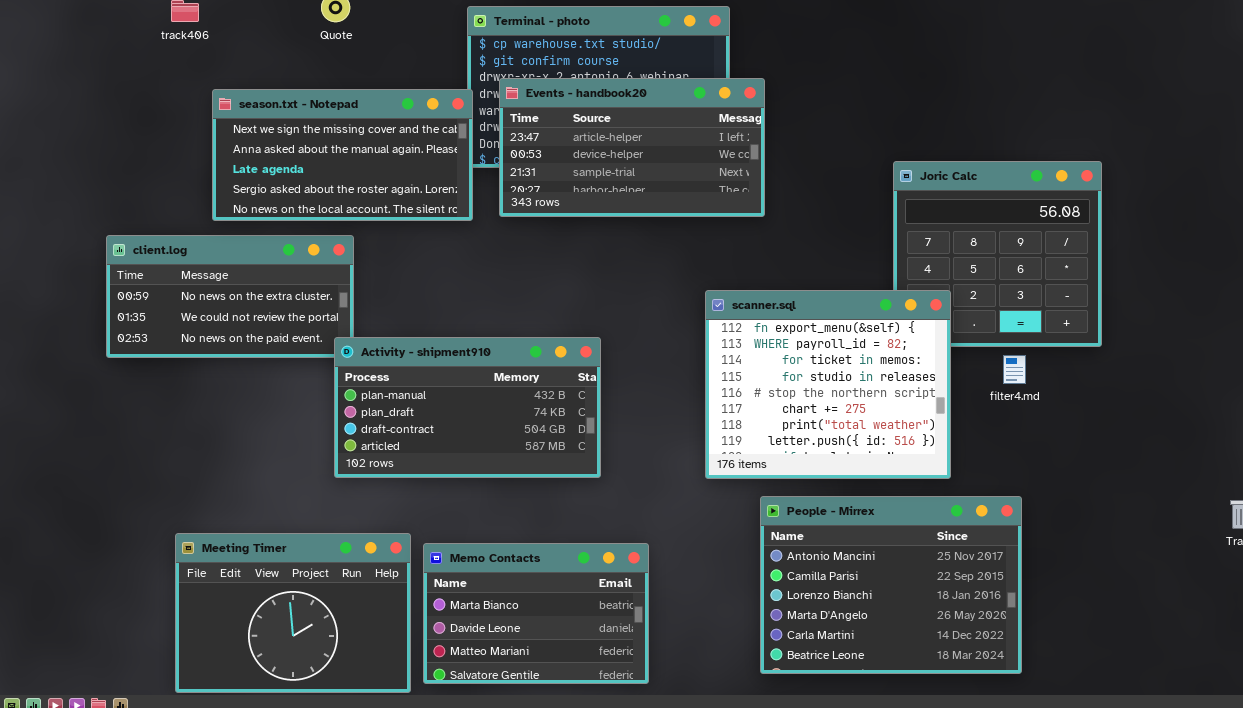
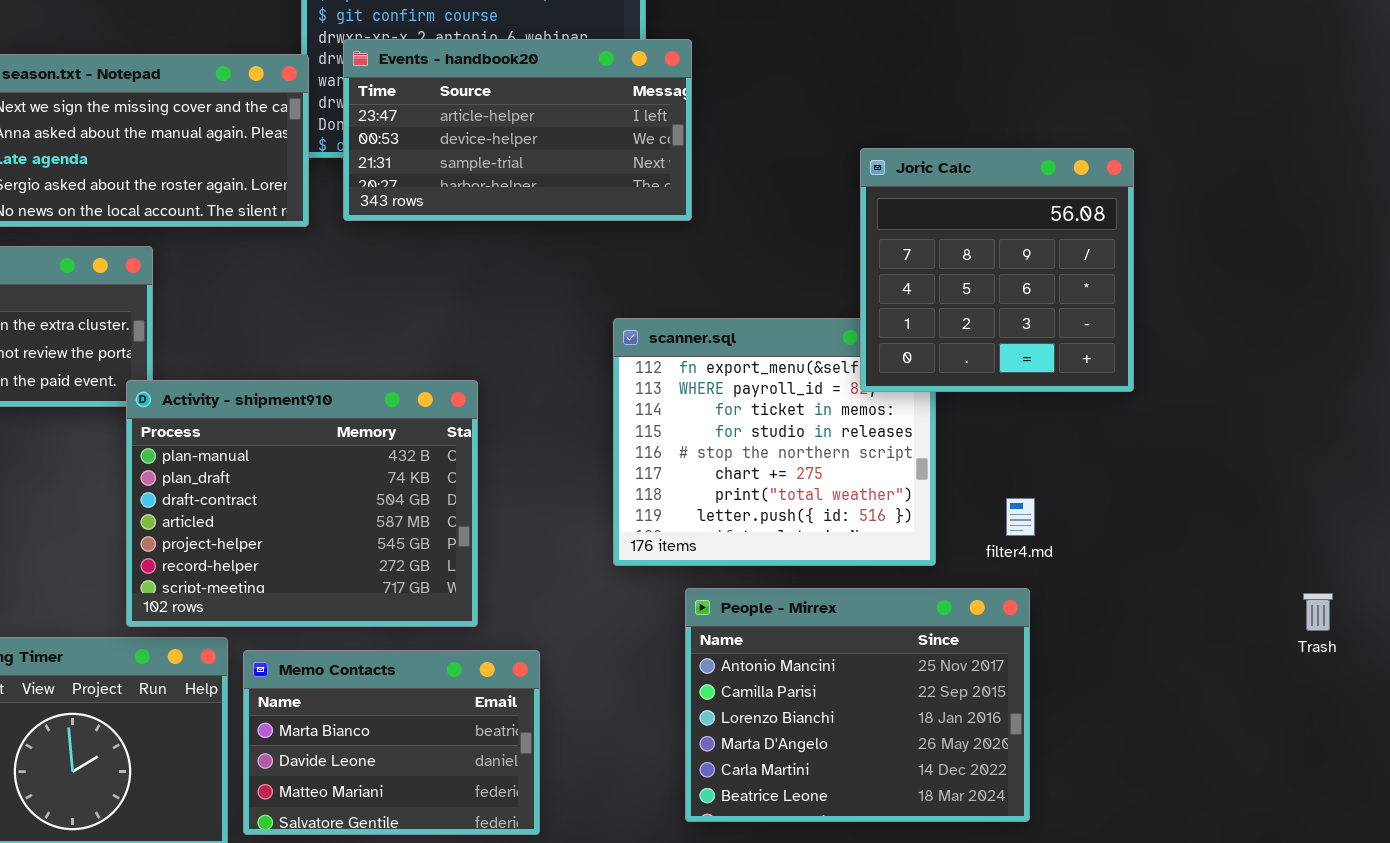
Joric Calc: [893,161,1102,347] -> [860,148,1134,392], raised
Activity - shipment910: [334,337,601,478] -> [126,380,478,627], resized
filter4.md: [1003,355,1026,384] -> [1006,498,1035,536], moved

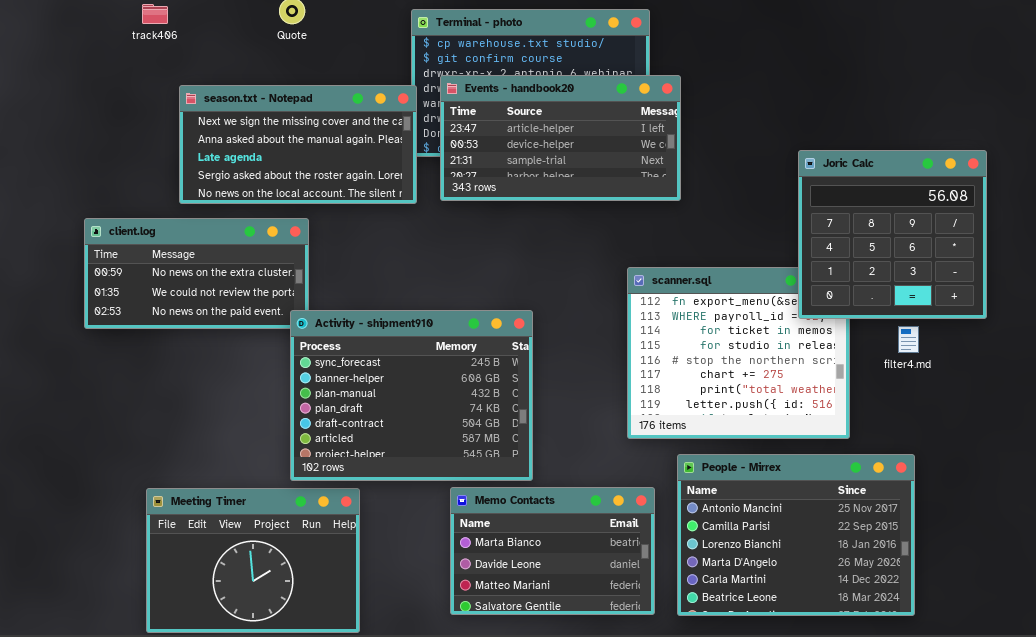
Activity - shipment910: [126,380,478,627] -> [290,310,533,481], scrolled up 2 rows
filter4.md: [1006,498,1035,536] -> [898,326,919,353], moved
Memo Contacts: [243,650,540,835] -> [450,487,655,615], moved

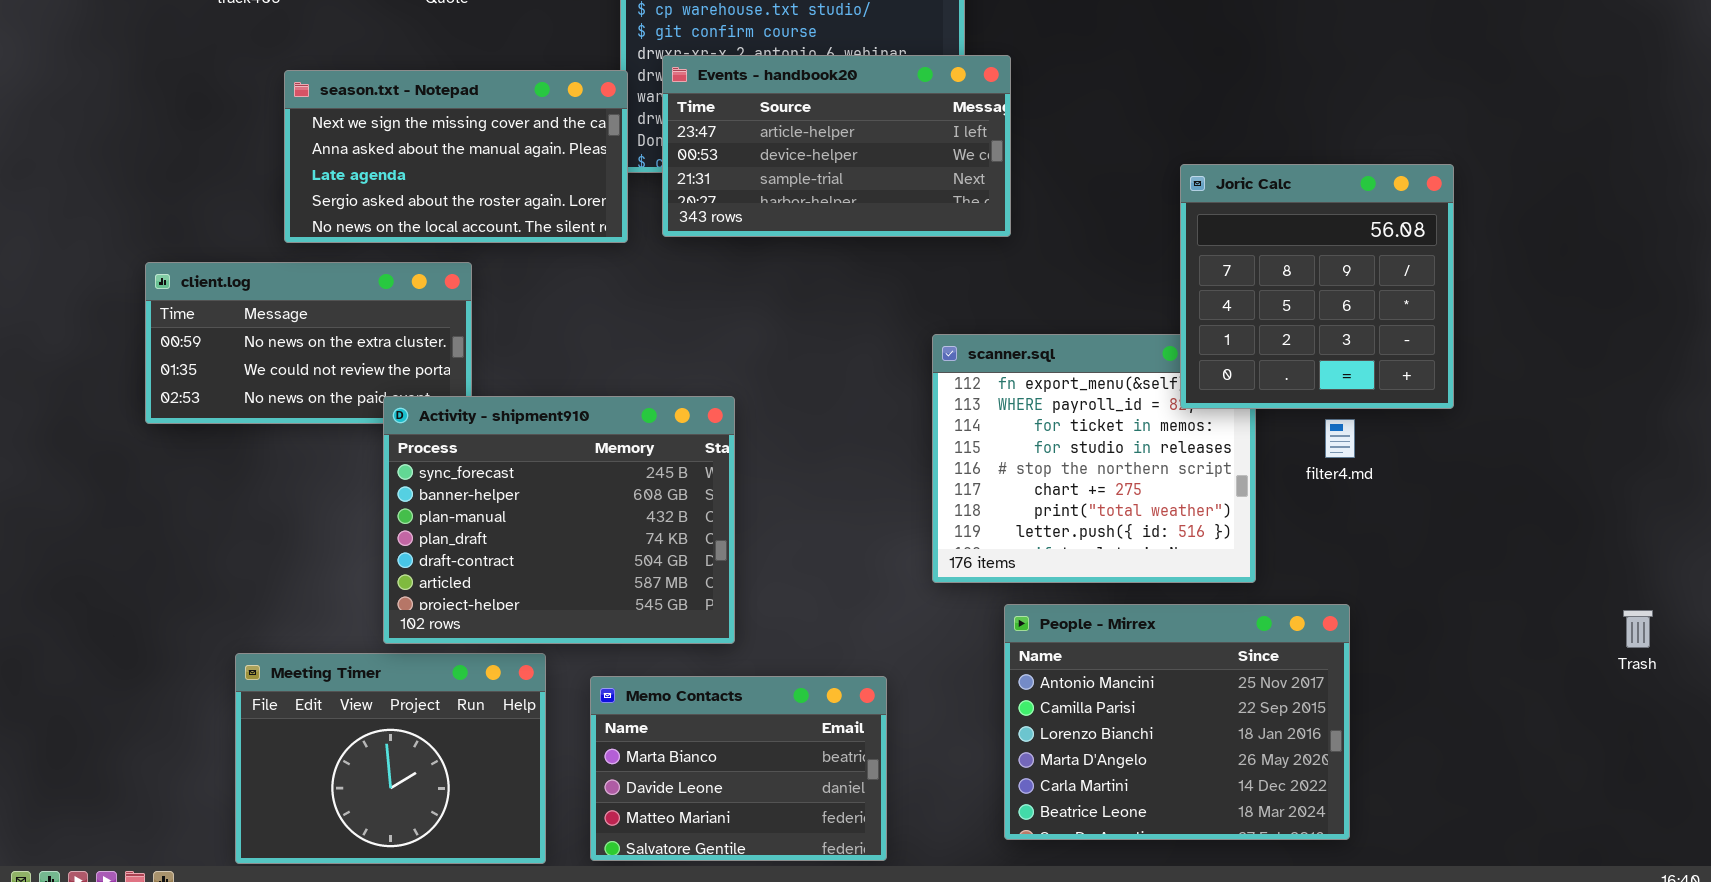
Activity - shipment910: [290,310,533,481] -> [383,396,735,644], moved
Memo Contacts: [450,487,655,615] -> [590,676,887,861], moved

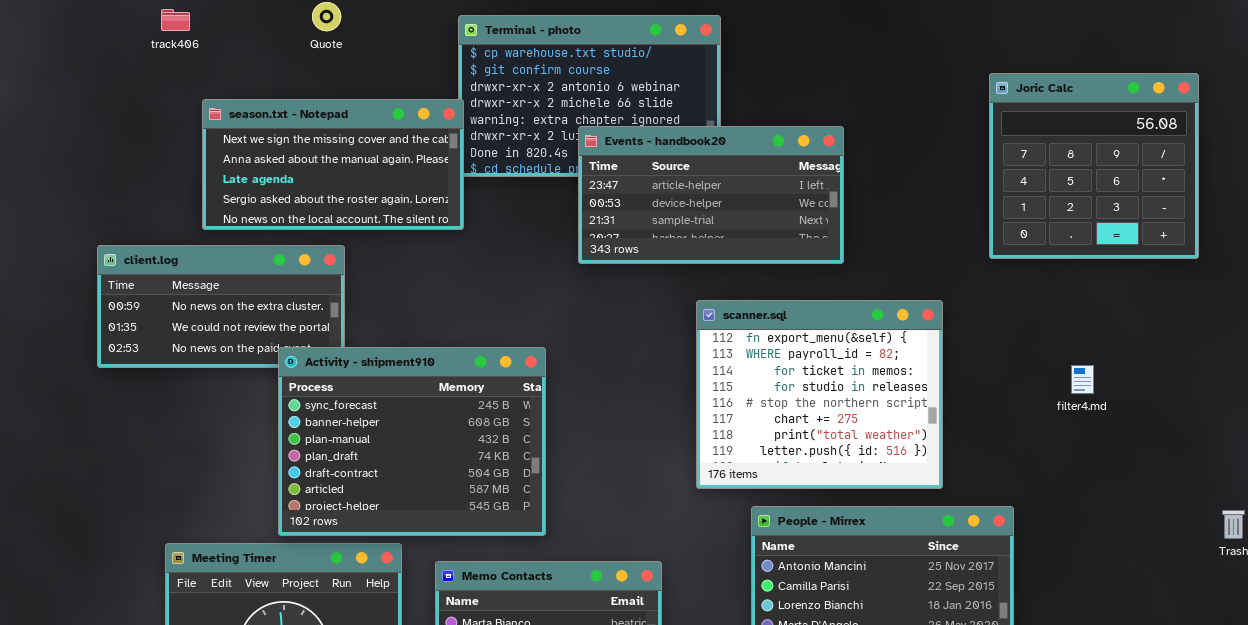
Events - handbook20: [662,55,1011,237] -> [578,126,844,264], moved
Joric Calc: [1180,164,1454,409] -> [989,73,1199,259], moved
filter4.md: [1325,419,1355,458] -> [1071,365,1094,394], moved

